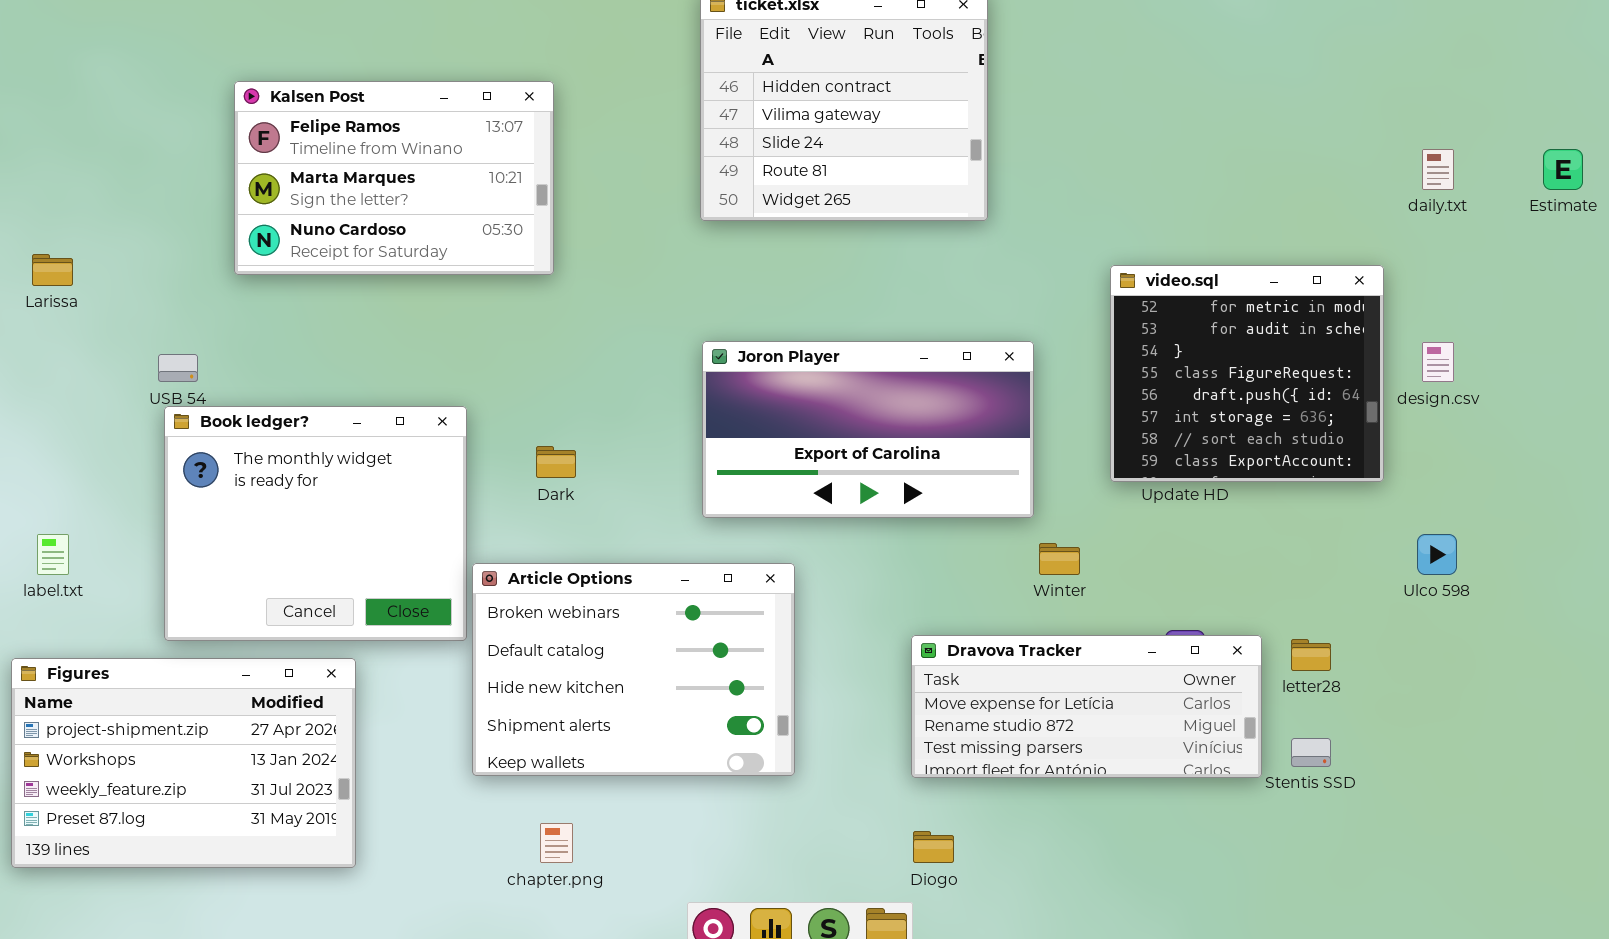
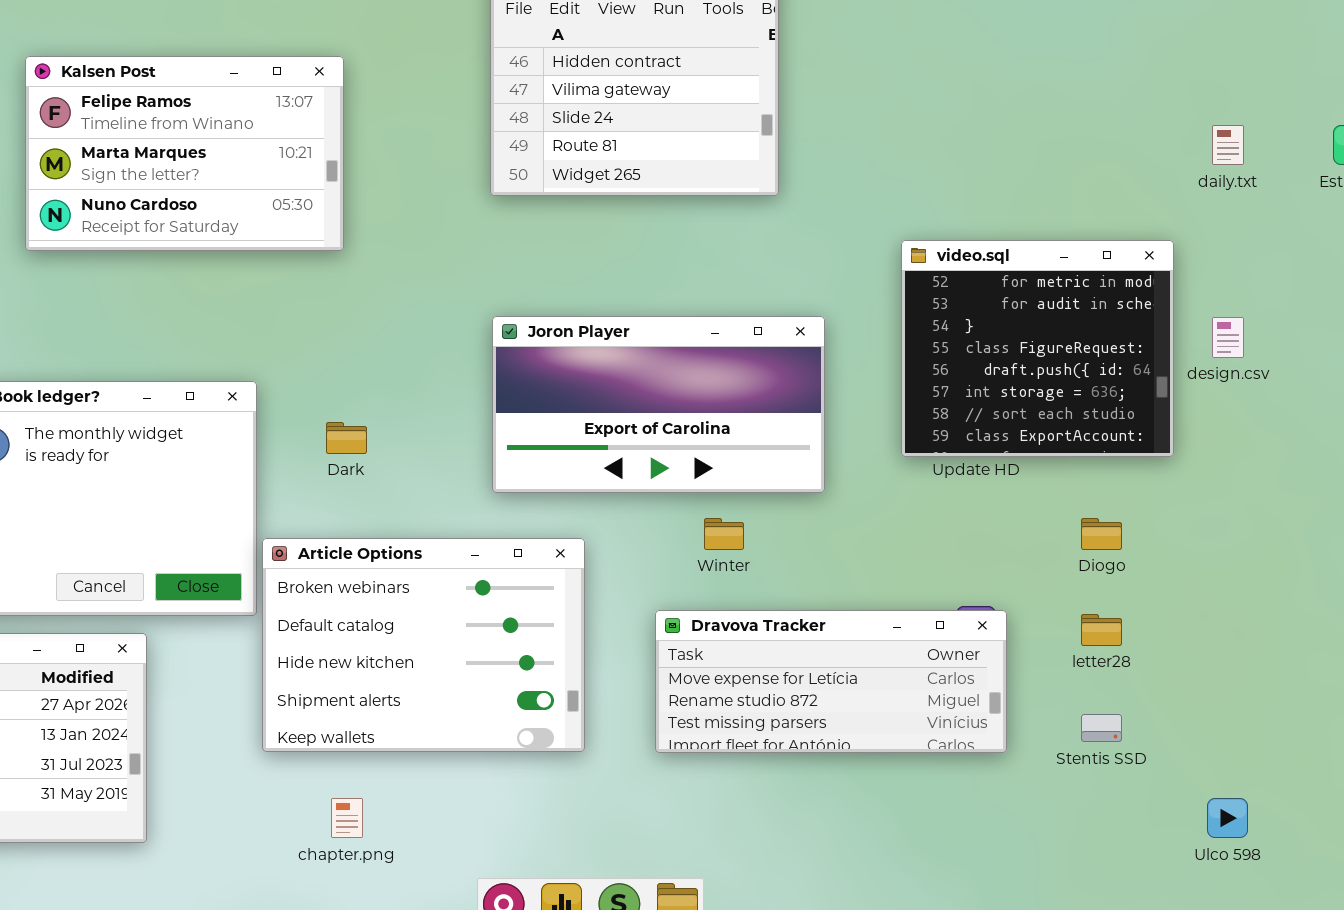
Ulco 598: [1417,534,1457,575] -> [1207,798,1248,838], moved
Winter: [1039,543,1080,575] -> [704,518,744,550], moved
Dravova Tracker: [911,635,1262,778] -> [655,610,1007,753], moved
Diogo: [913,831,954,863] -> [1081,518,1122,550], moved

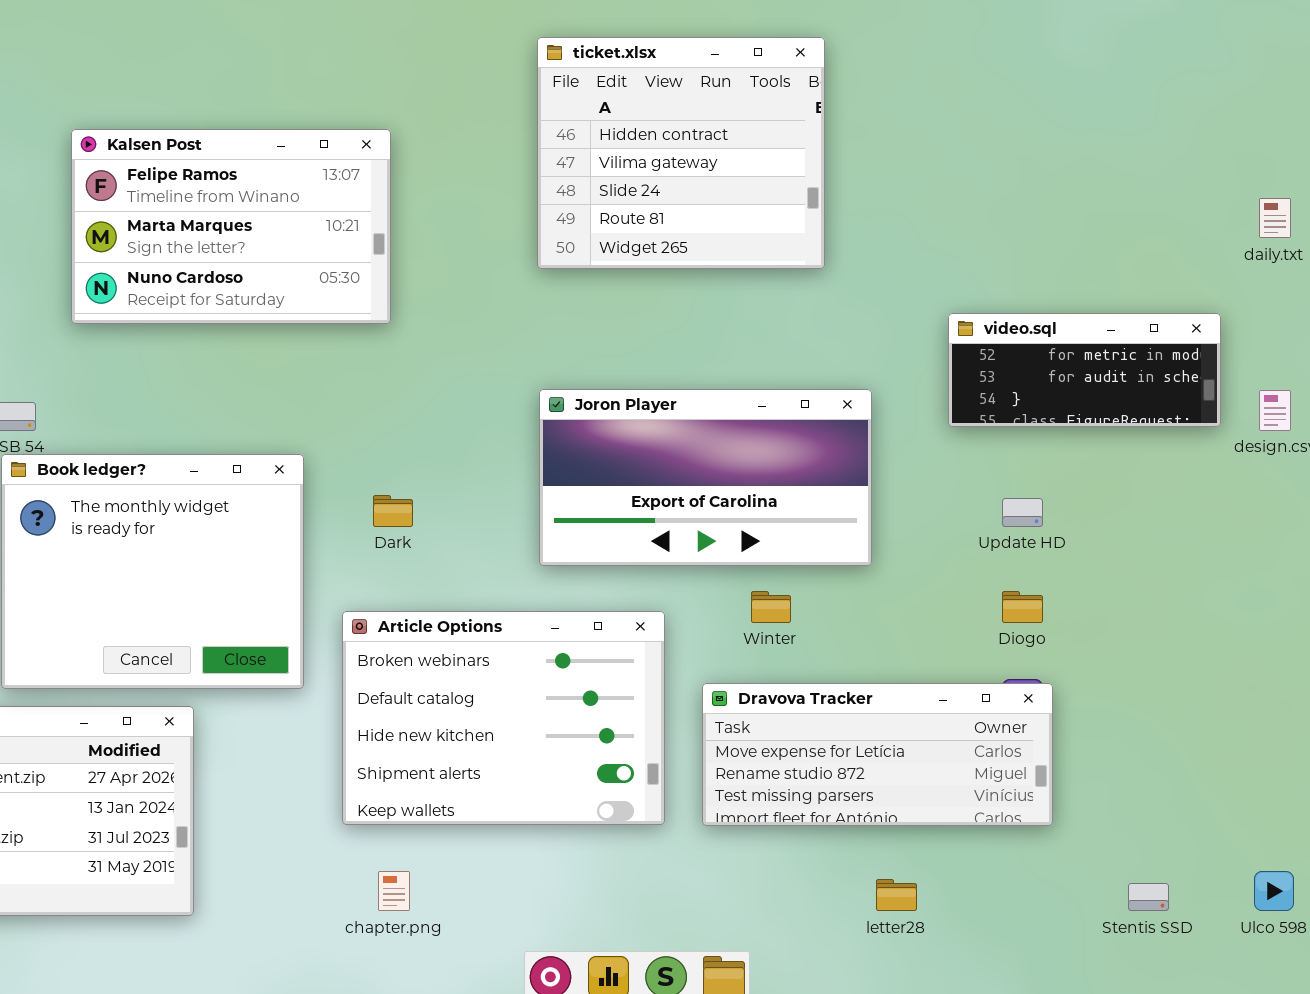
video.sql: [901,240,1174,457] -> [948,313,1221,427], resized
Diogo: [1081,518,1122,550] -> [1002,591,1043,623], moved
Article Options: [262,538,585,752] -> [342,611,665,825], moved
letter28: [1081,614,1122,646] -> [876,879,917,911], moved
Stentis SSD: [1081,714,1122,742] -> [1128,883,1169,911], moved

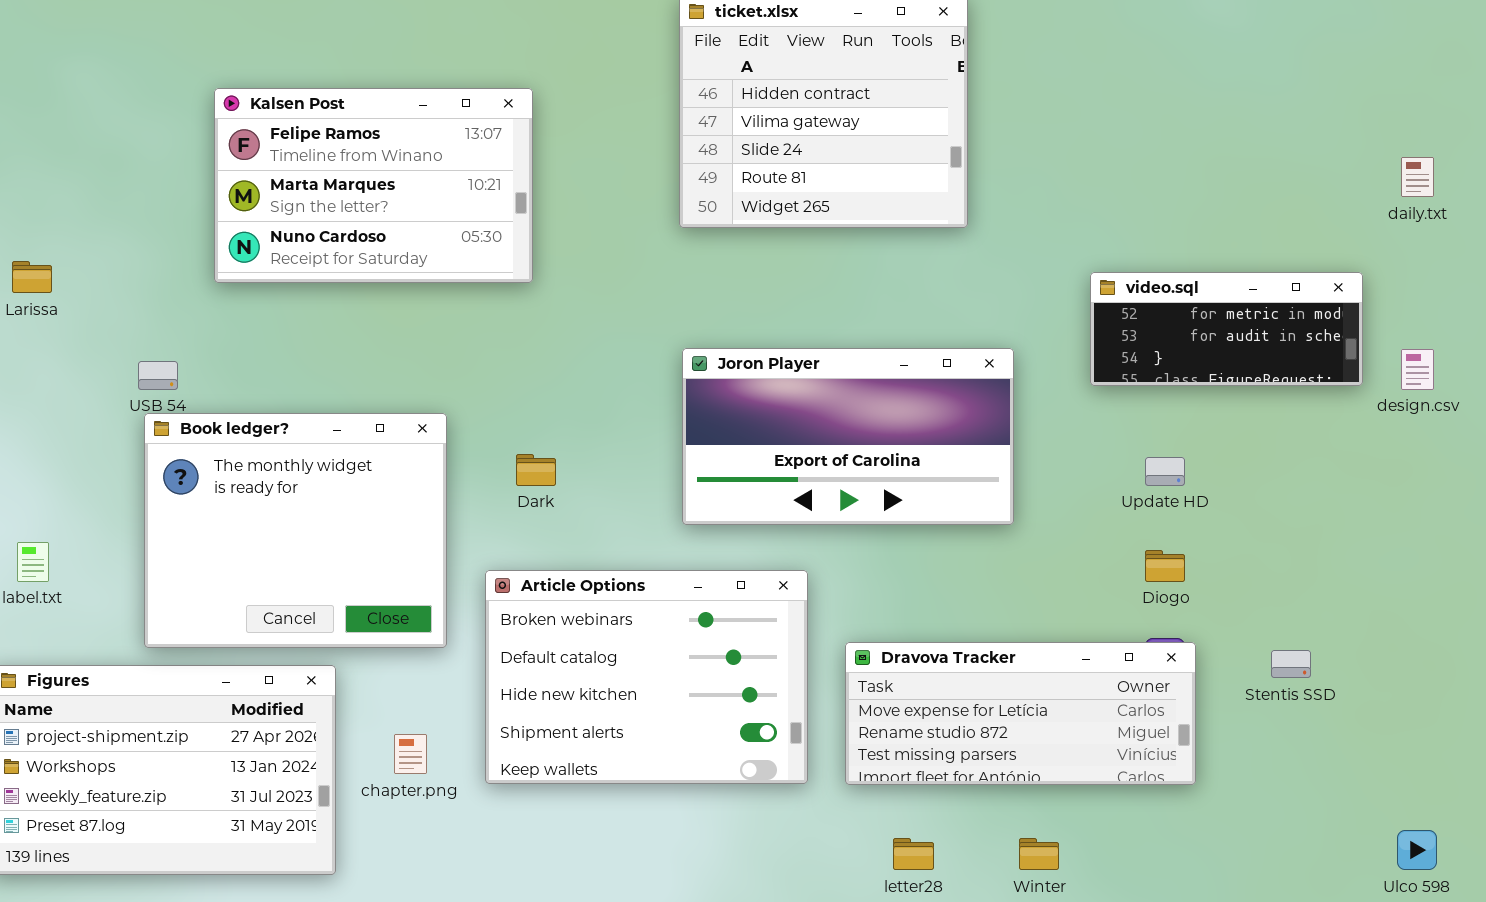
Winter: [751,591,791,623] -> [1019,838,1059,870], moved
chapter.png: [378,871,410,911] -> [394,734,427,774], moved
letter28: [876,879,917,911] -> [893,838,934,870], moved
Stentis SSD: [1128,883,1169,911] -> [1271,650,1311,678], moved

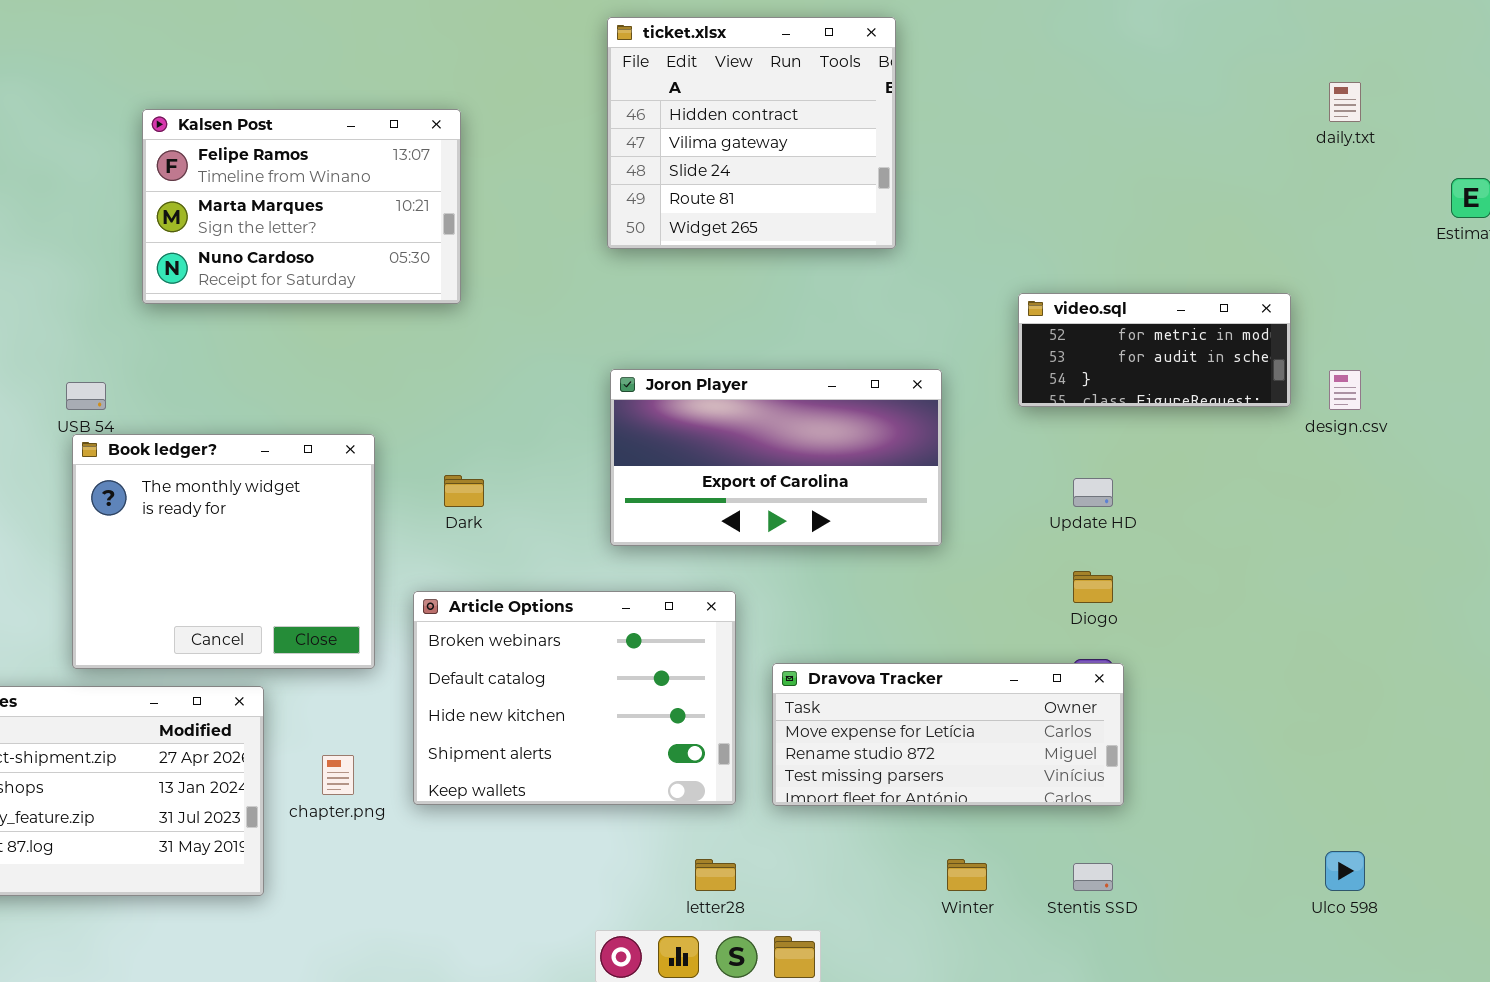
daily.txt: [1401,157,1434,197] -> [1329,82,1361,122], moved
Stentis SSD: [1271,650,1311,678] -> [1073,863,1113,891], moved
letter28: [893,838,934,870] -> [695,859,736,891], moved

